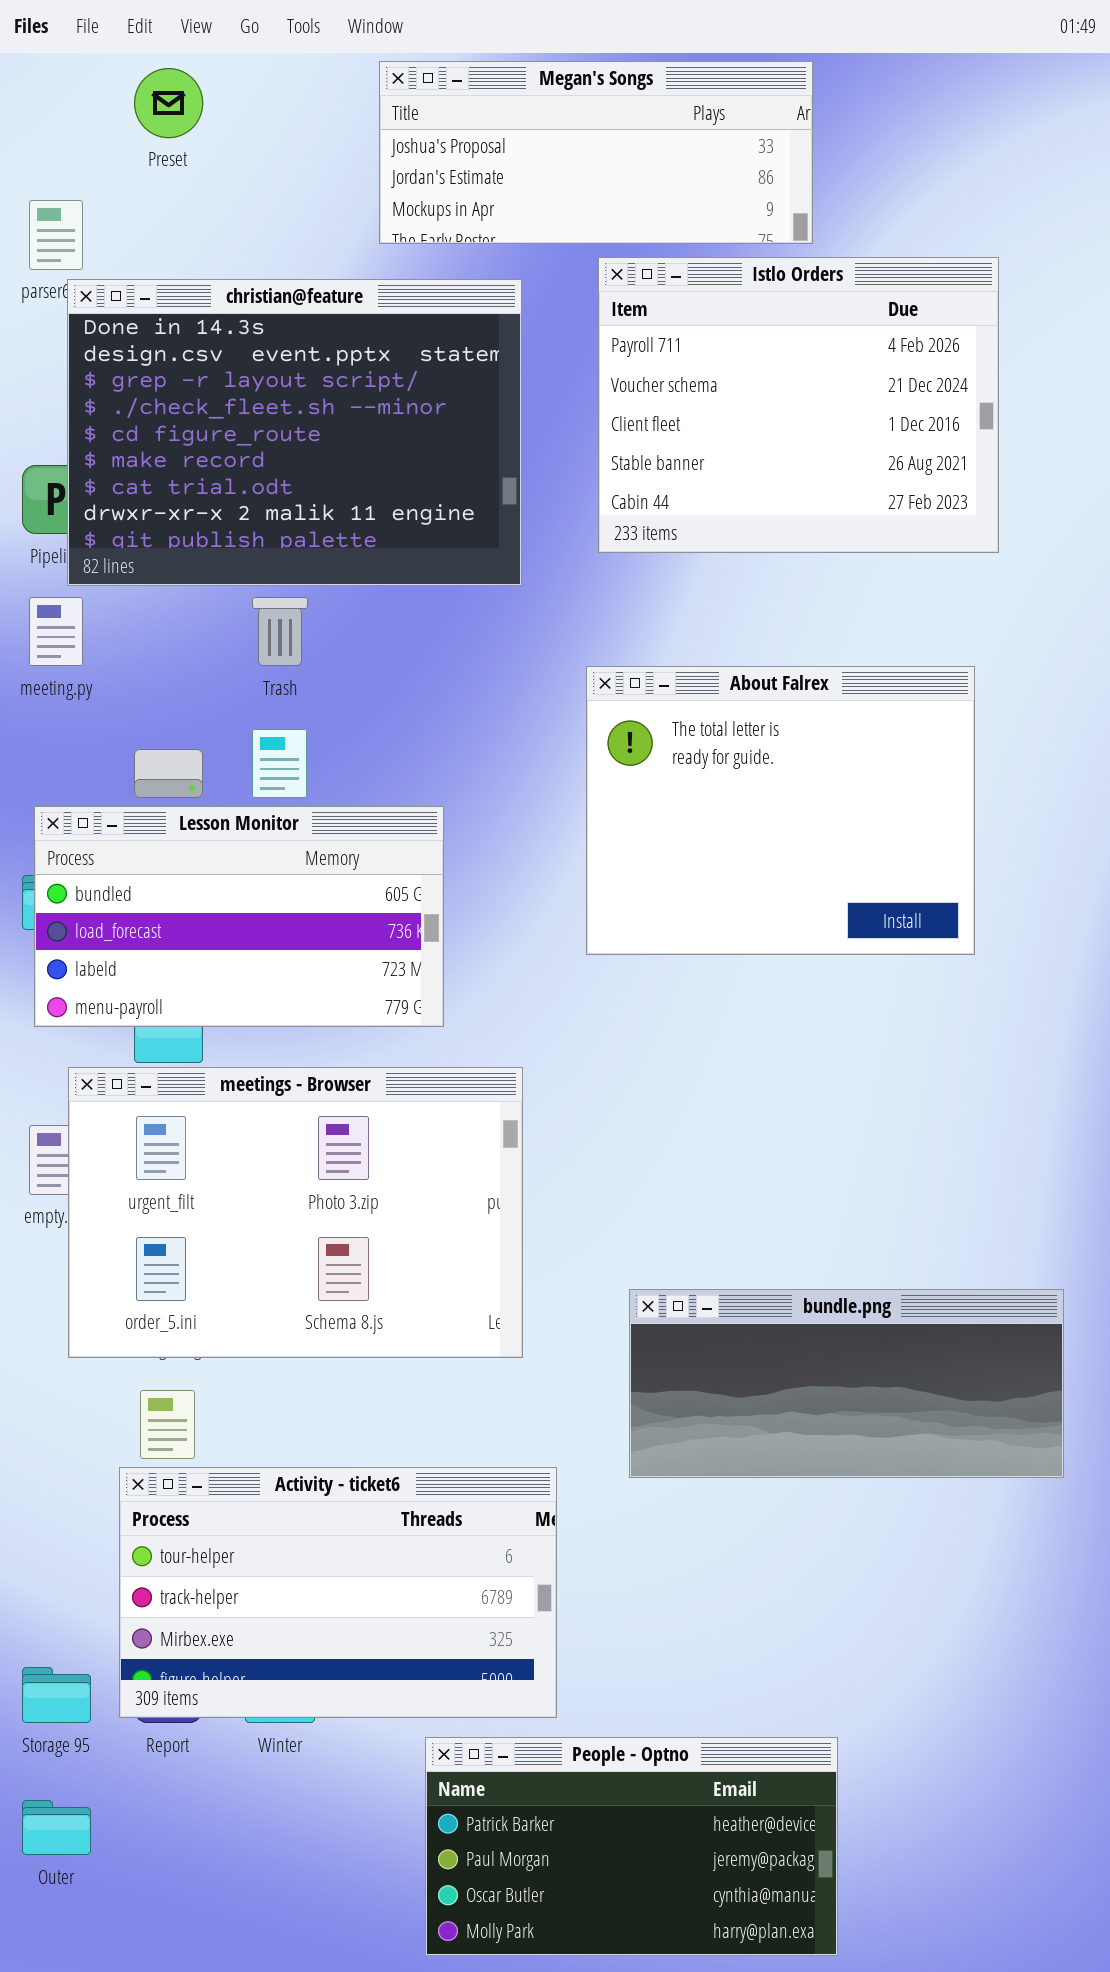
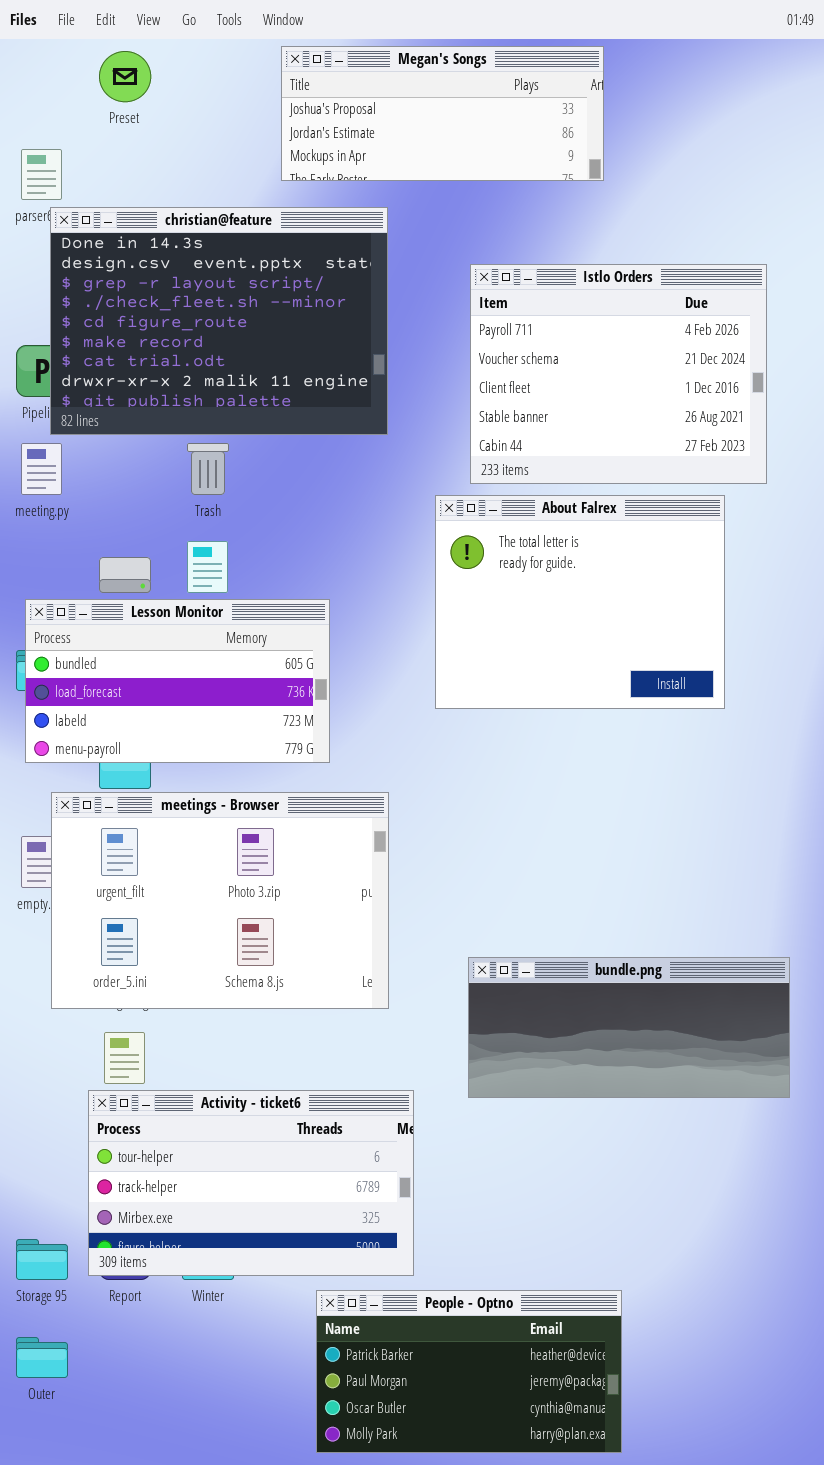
Istlo Orders: [598,257,999,553] -> [470,264,767,484], moved

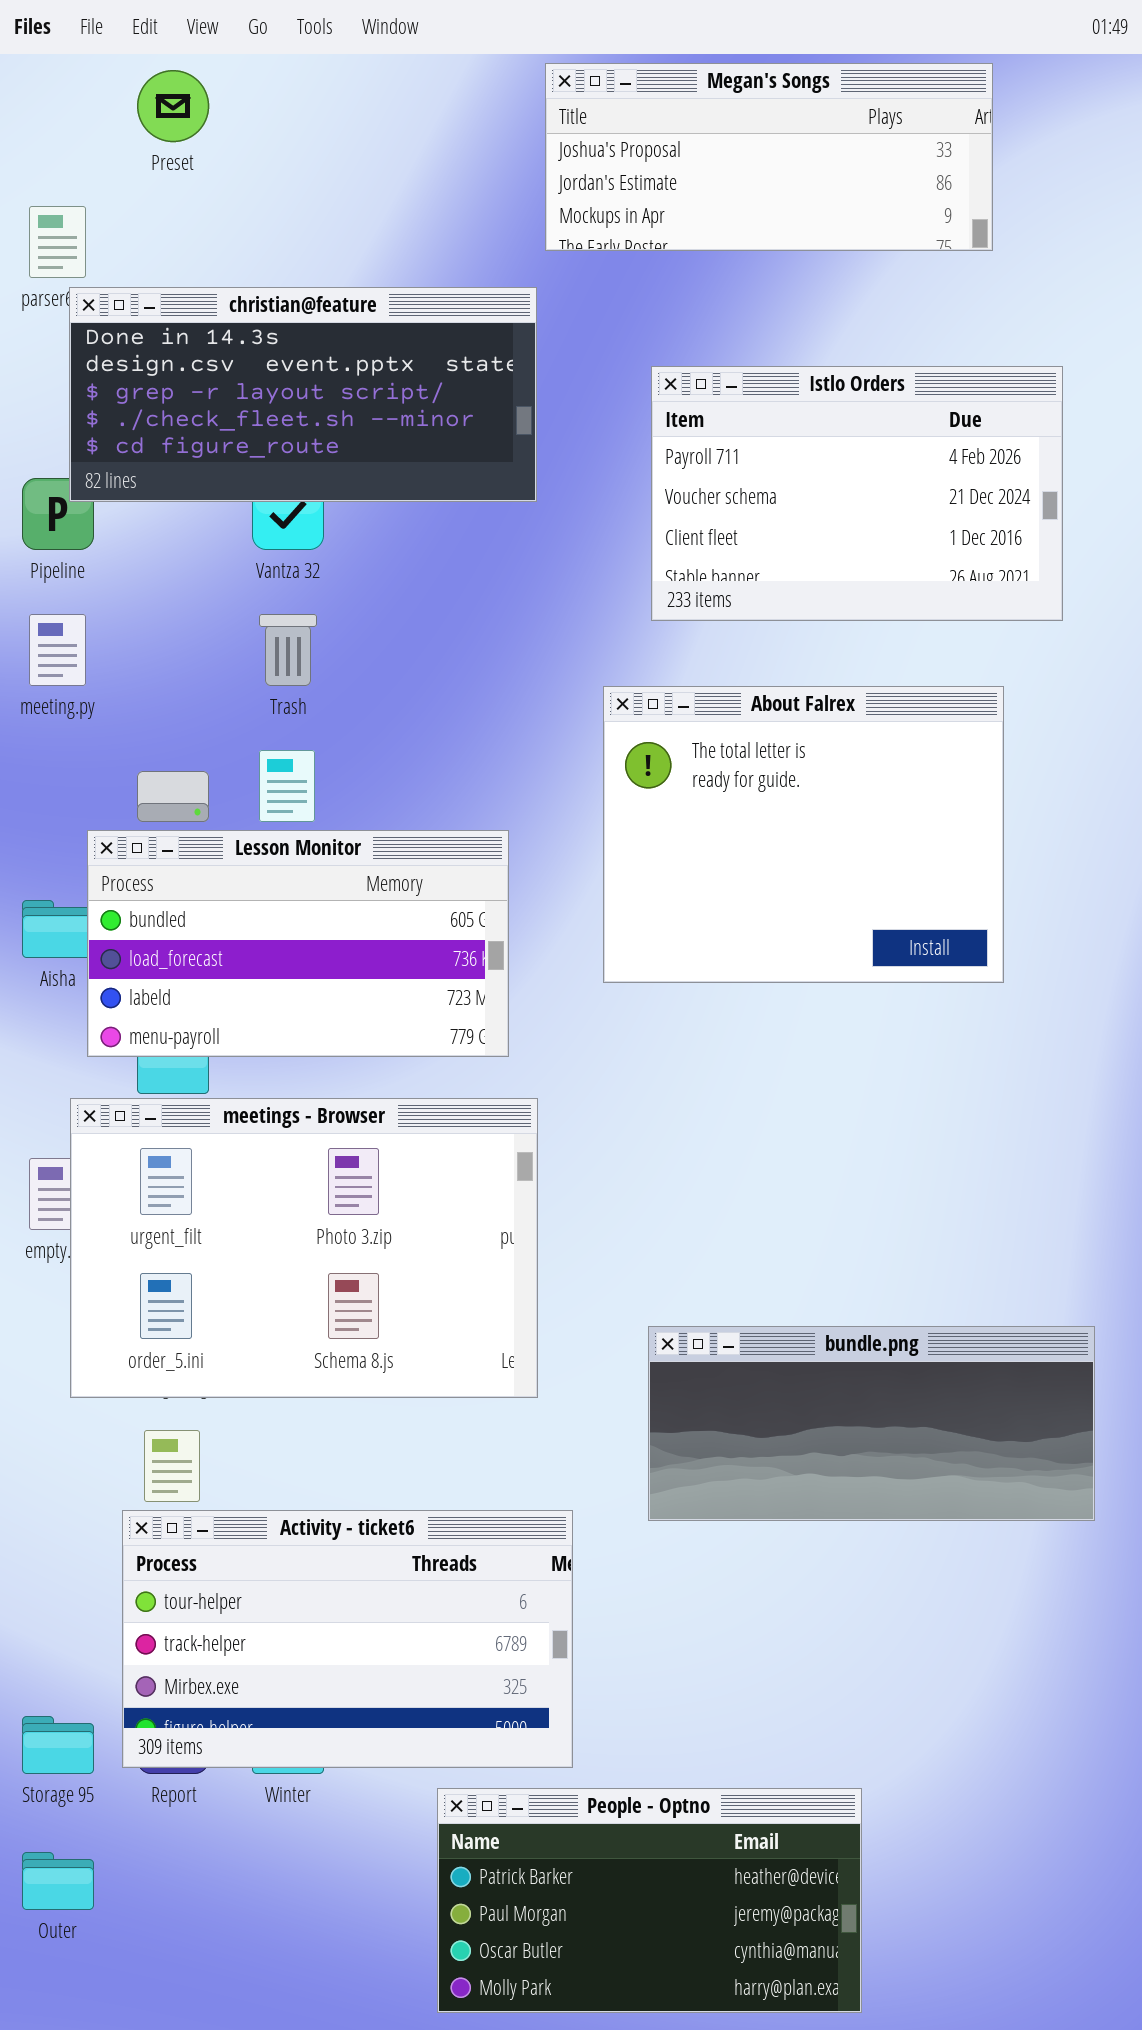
Megan's Songs: [281,46,604,181] -> [545,63,993,251], moved
christian@feature: [50,207,388,435] -> [69,287,537,502], resized
Istlo Orders: [470,264,767,484] -> [651,366,1063,621], resized
Lesson Monitor: [25,599,330,763] -> [87,830,509,1057], moved

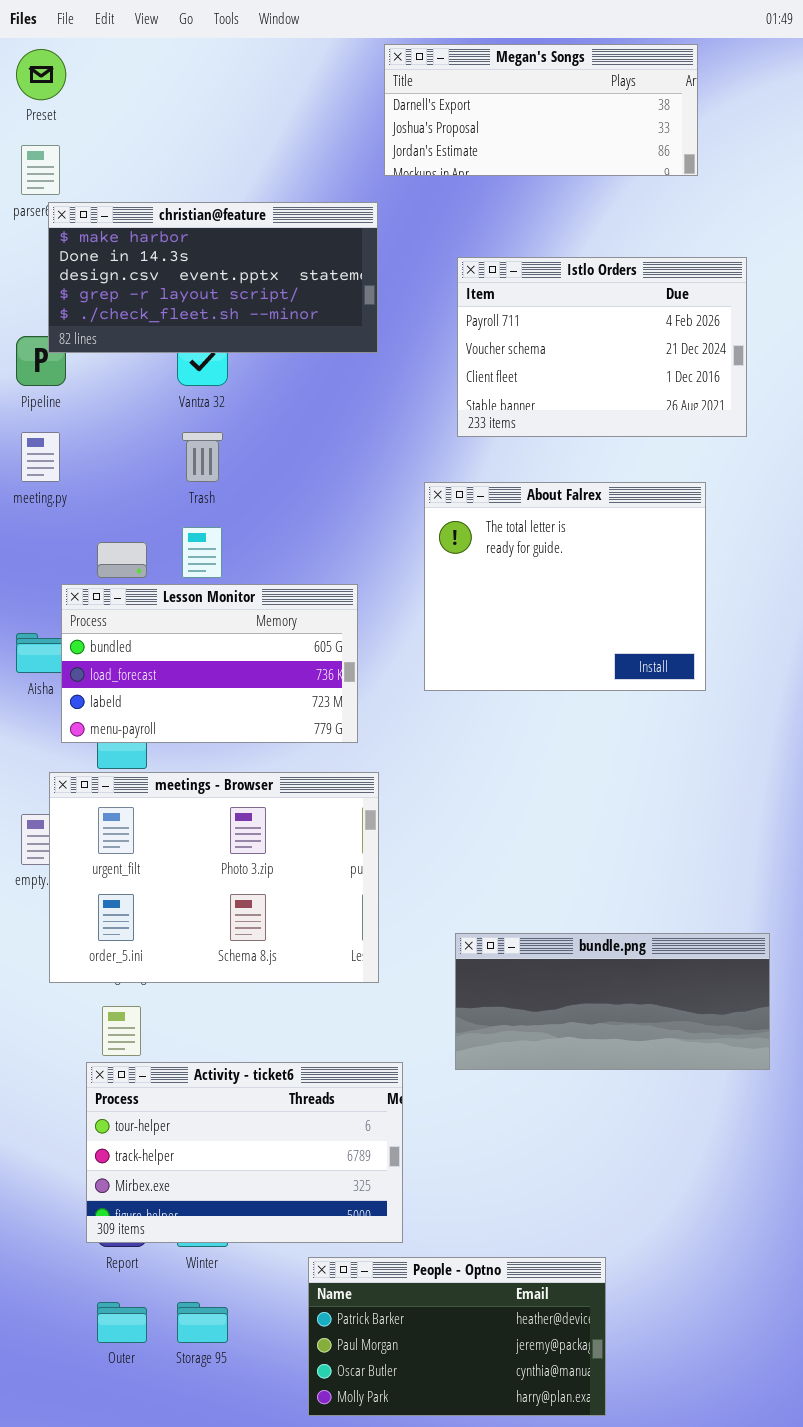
Megan's Songs: [545,63,993,251] -> [384,44,698,176], scrolled up 1 row
Preset: [137,70,209,142] -> [16,49,66,100], moved
christian@feature: [69,287,537,502] -> [48,202,378,353], scrolled up 1 row
Storage 95: [22,1716,94,1774] -> [177,1302,228,1343], moved
Outer: [22,1852,94,1910] -> [97,1302,147,1343], moved

